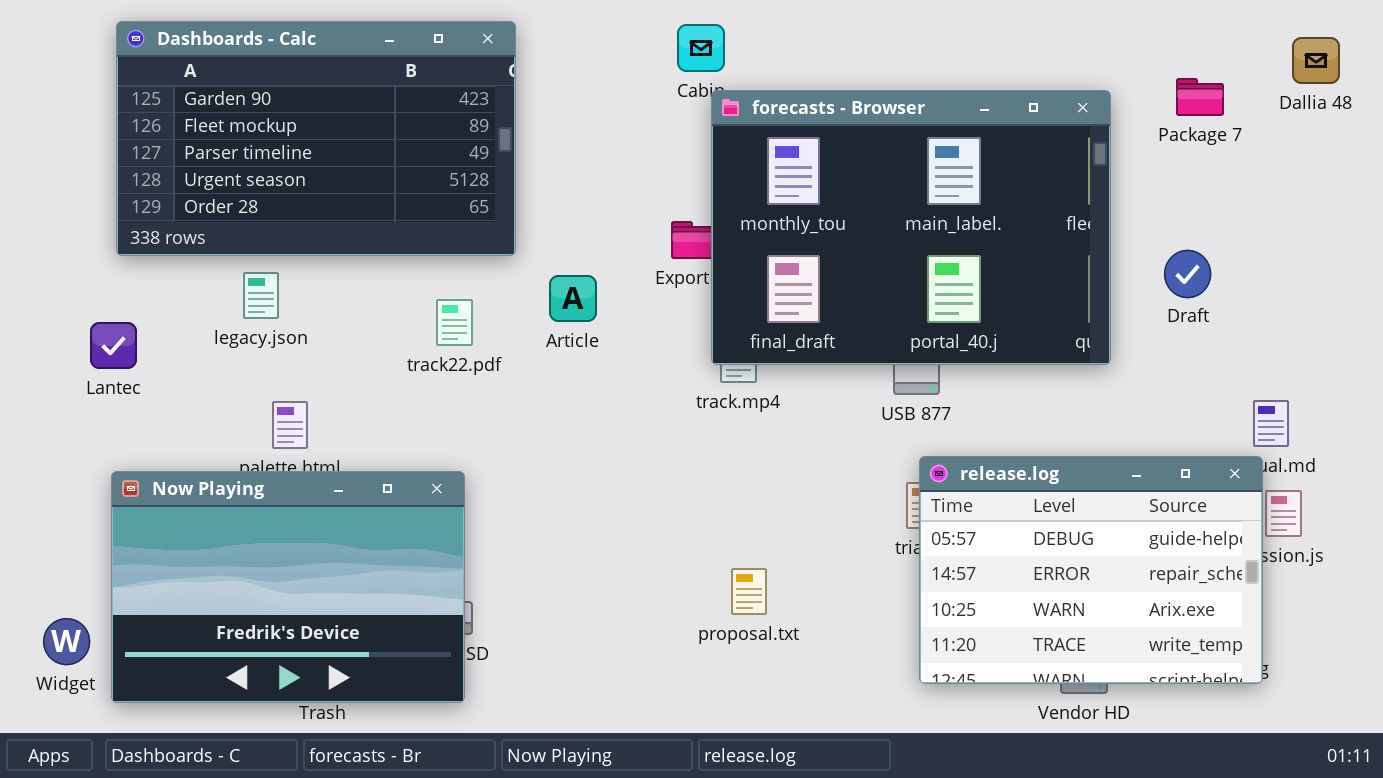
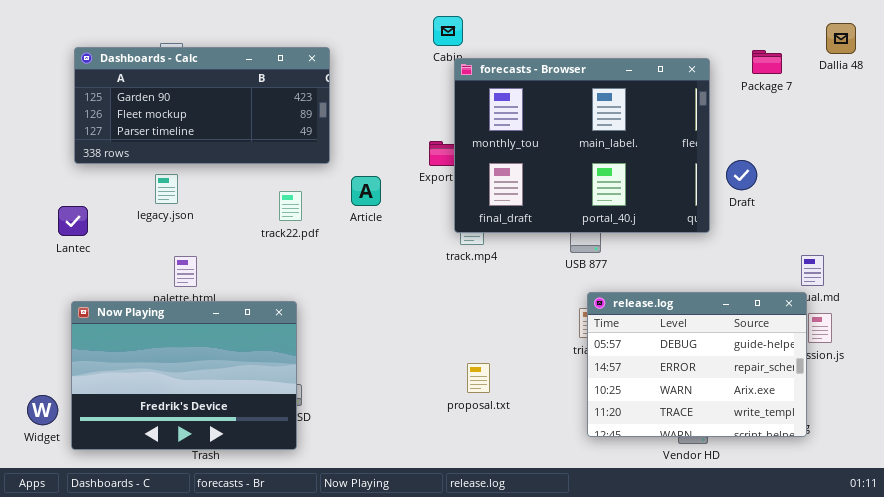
Dashboards - Calc: [116,21,516,256] -> [74,47,330,164], resized
Draft: [1164,250,1211,298] -> [726,160,757,190], moved

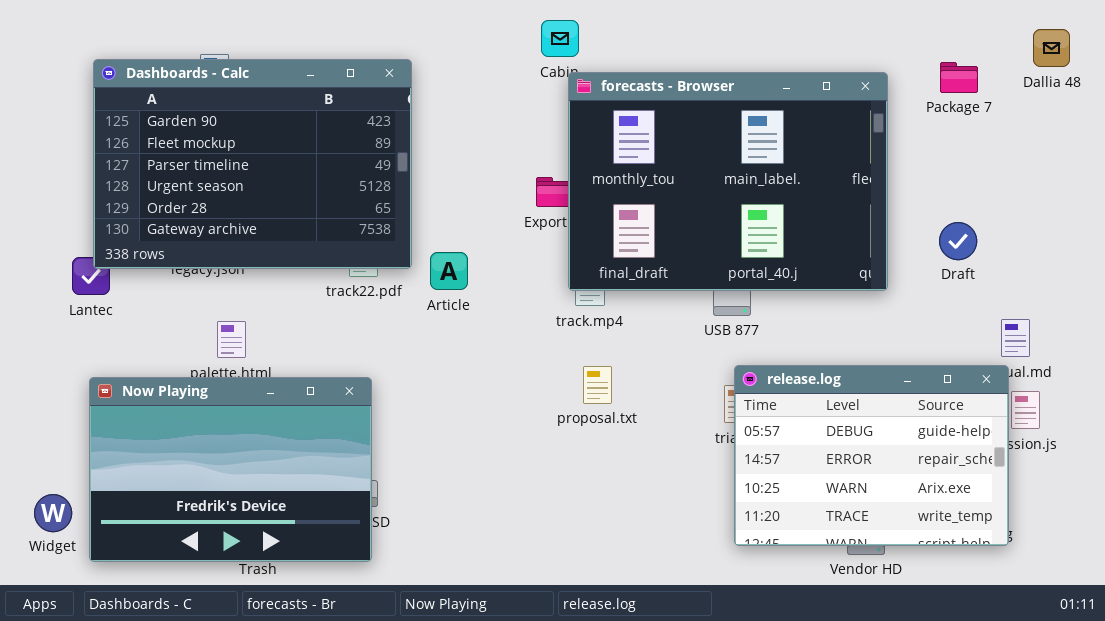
Dashboards - Calc: [74,47,330,164] -> [93,59,412,269], resized
Draft: [726,160,757,190] -> [939,222,977,260], moved
Article: [351,176,381,206] -> [430,252,468,290], moved
proposal.txt: [467,363,490,393] -> [583,366,612,404], moved

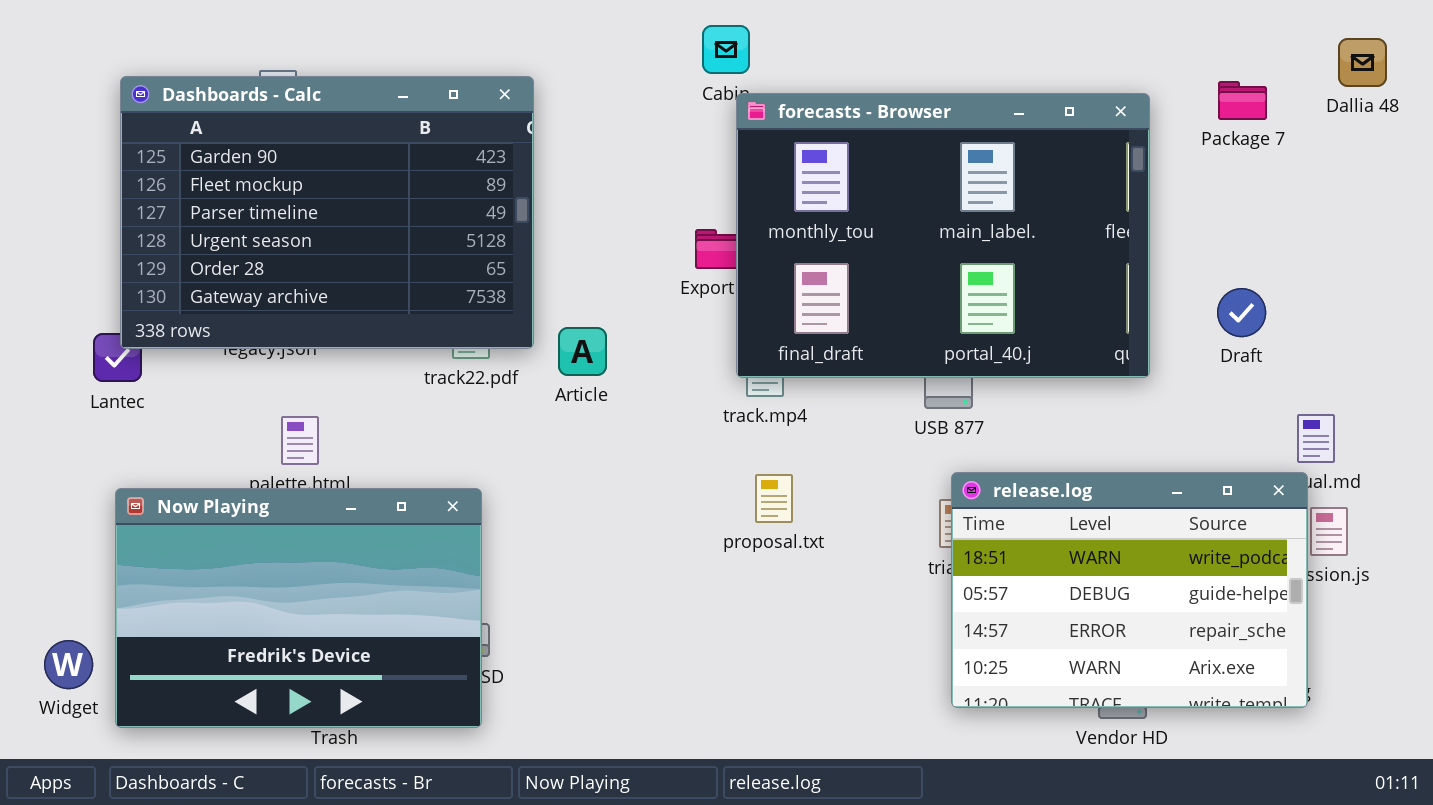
release.log: [734,365,1009,546] -> [951,472,1308,708], scrolled up 1 row

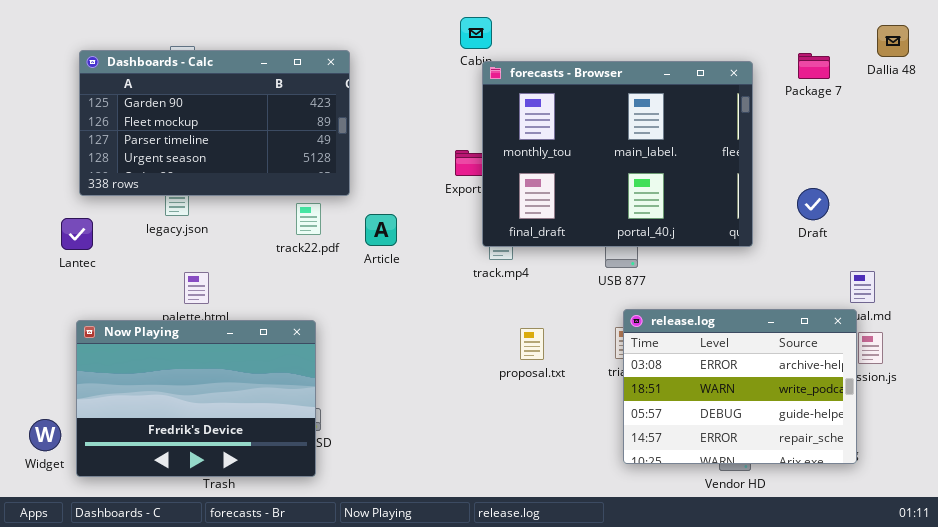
Dashboards - Calc: [120,76,534,349] -> [79,50,350,196], resized
release.log: [951,472,1308,708] -> [623,309,857,464], scrolled up 1 row
proposal.txt: [755,474,793,523] -> [520,328,544,360], moved

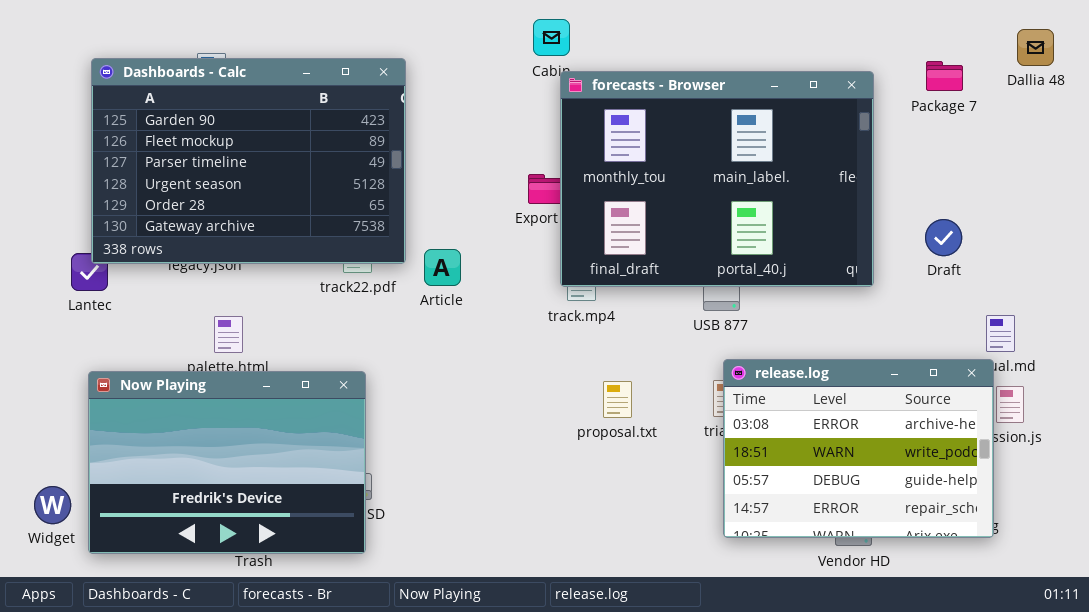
Dashboards - Calc: [79,50,350,196] -> [91,58,406,264], resized

